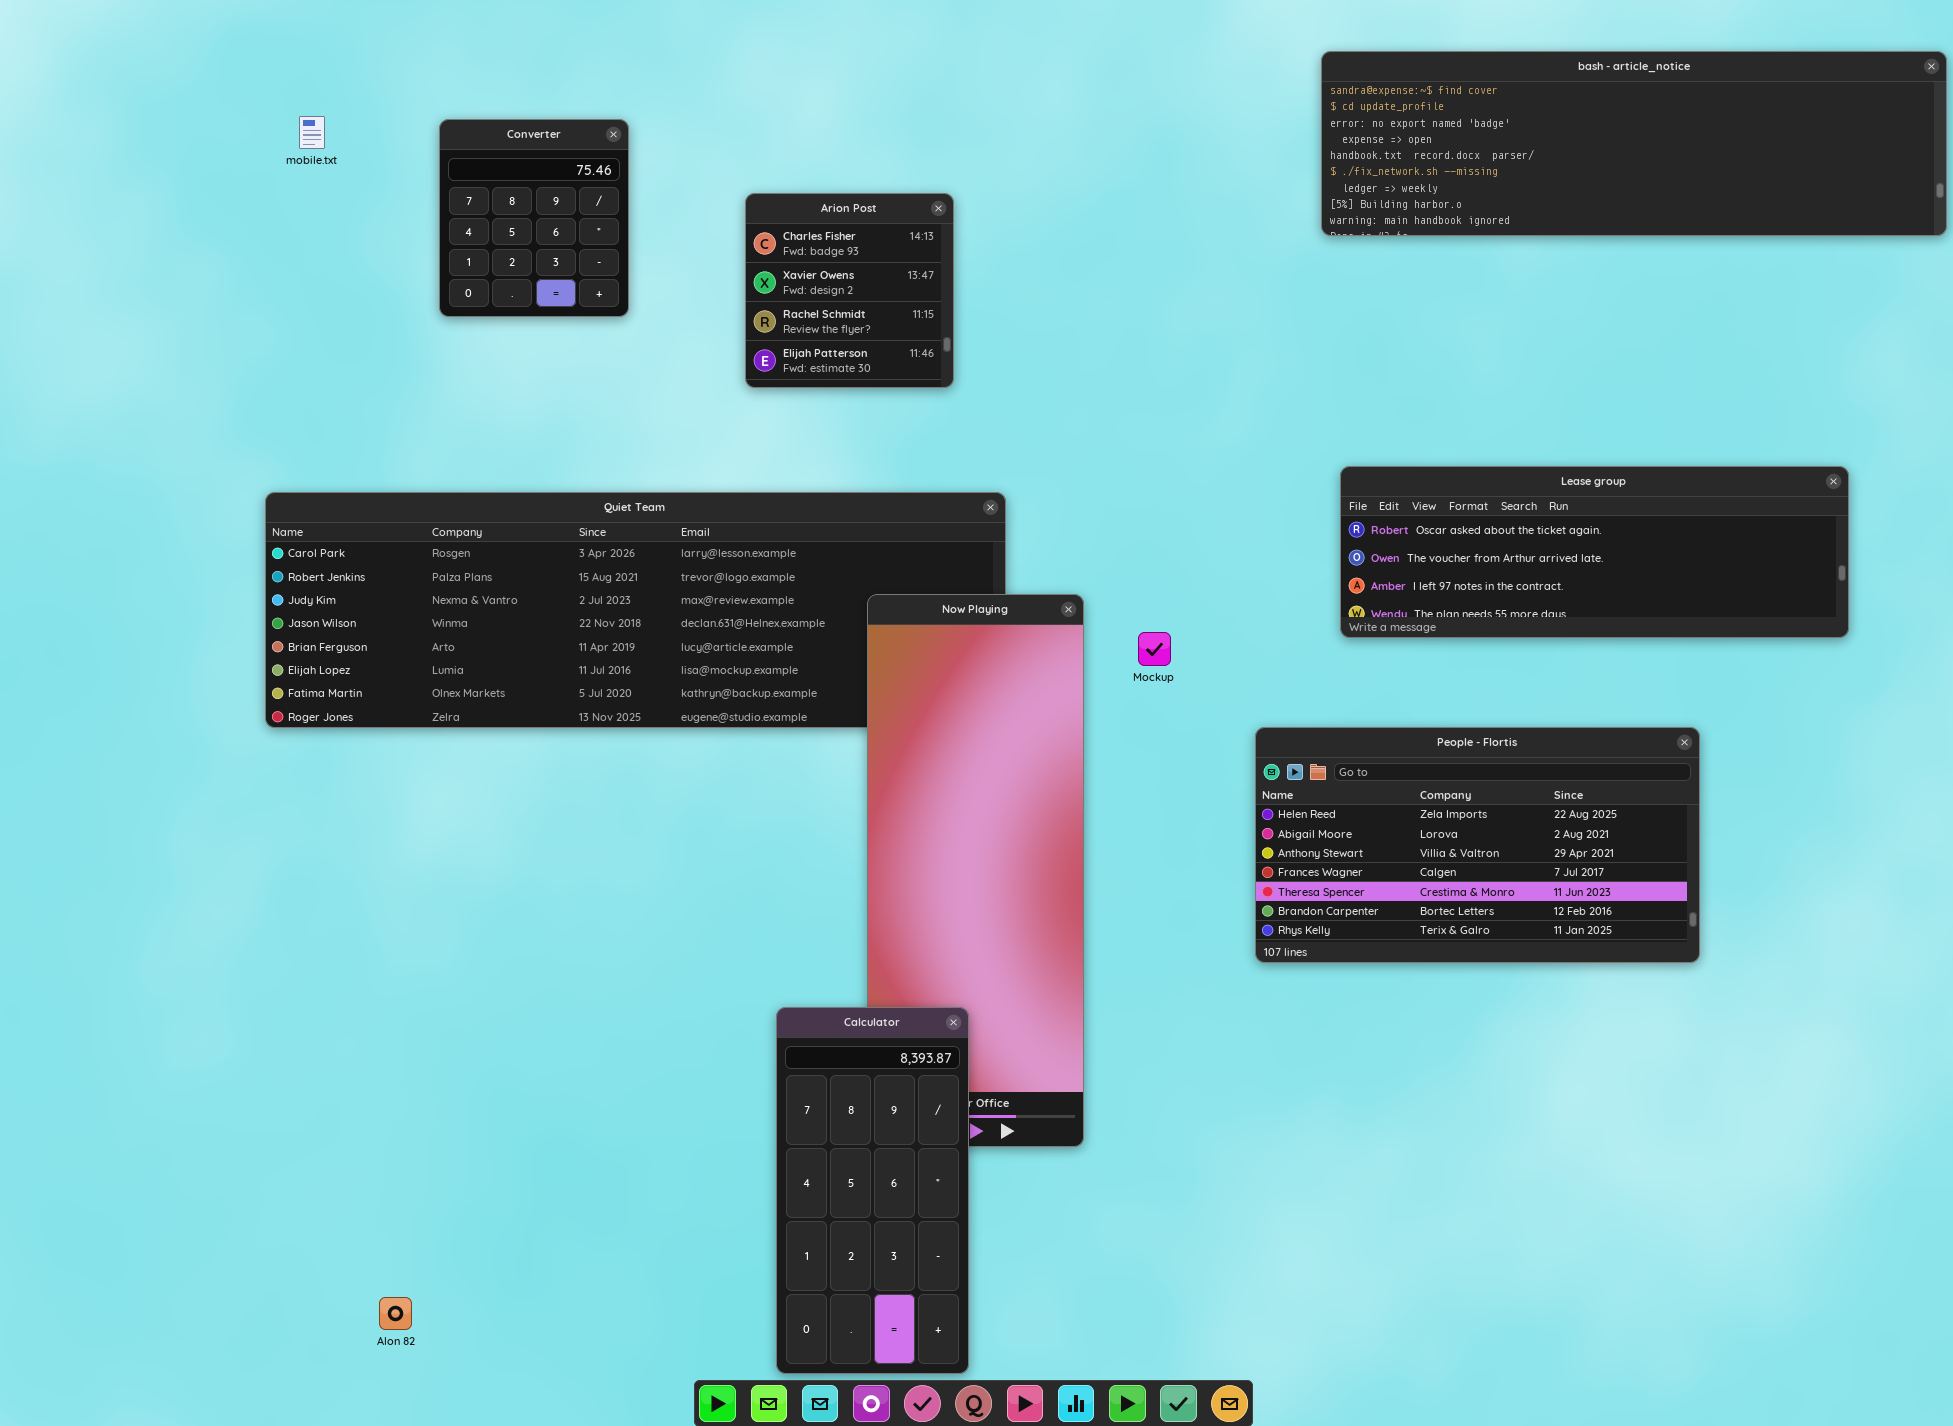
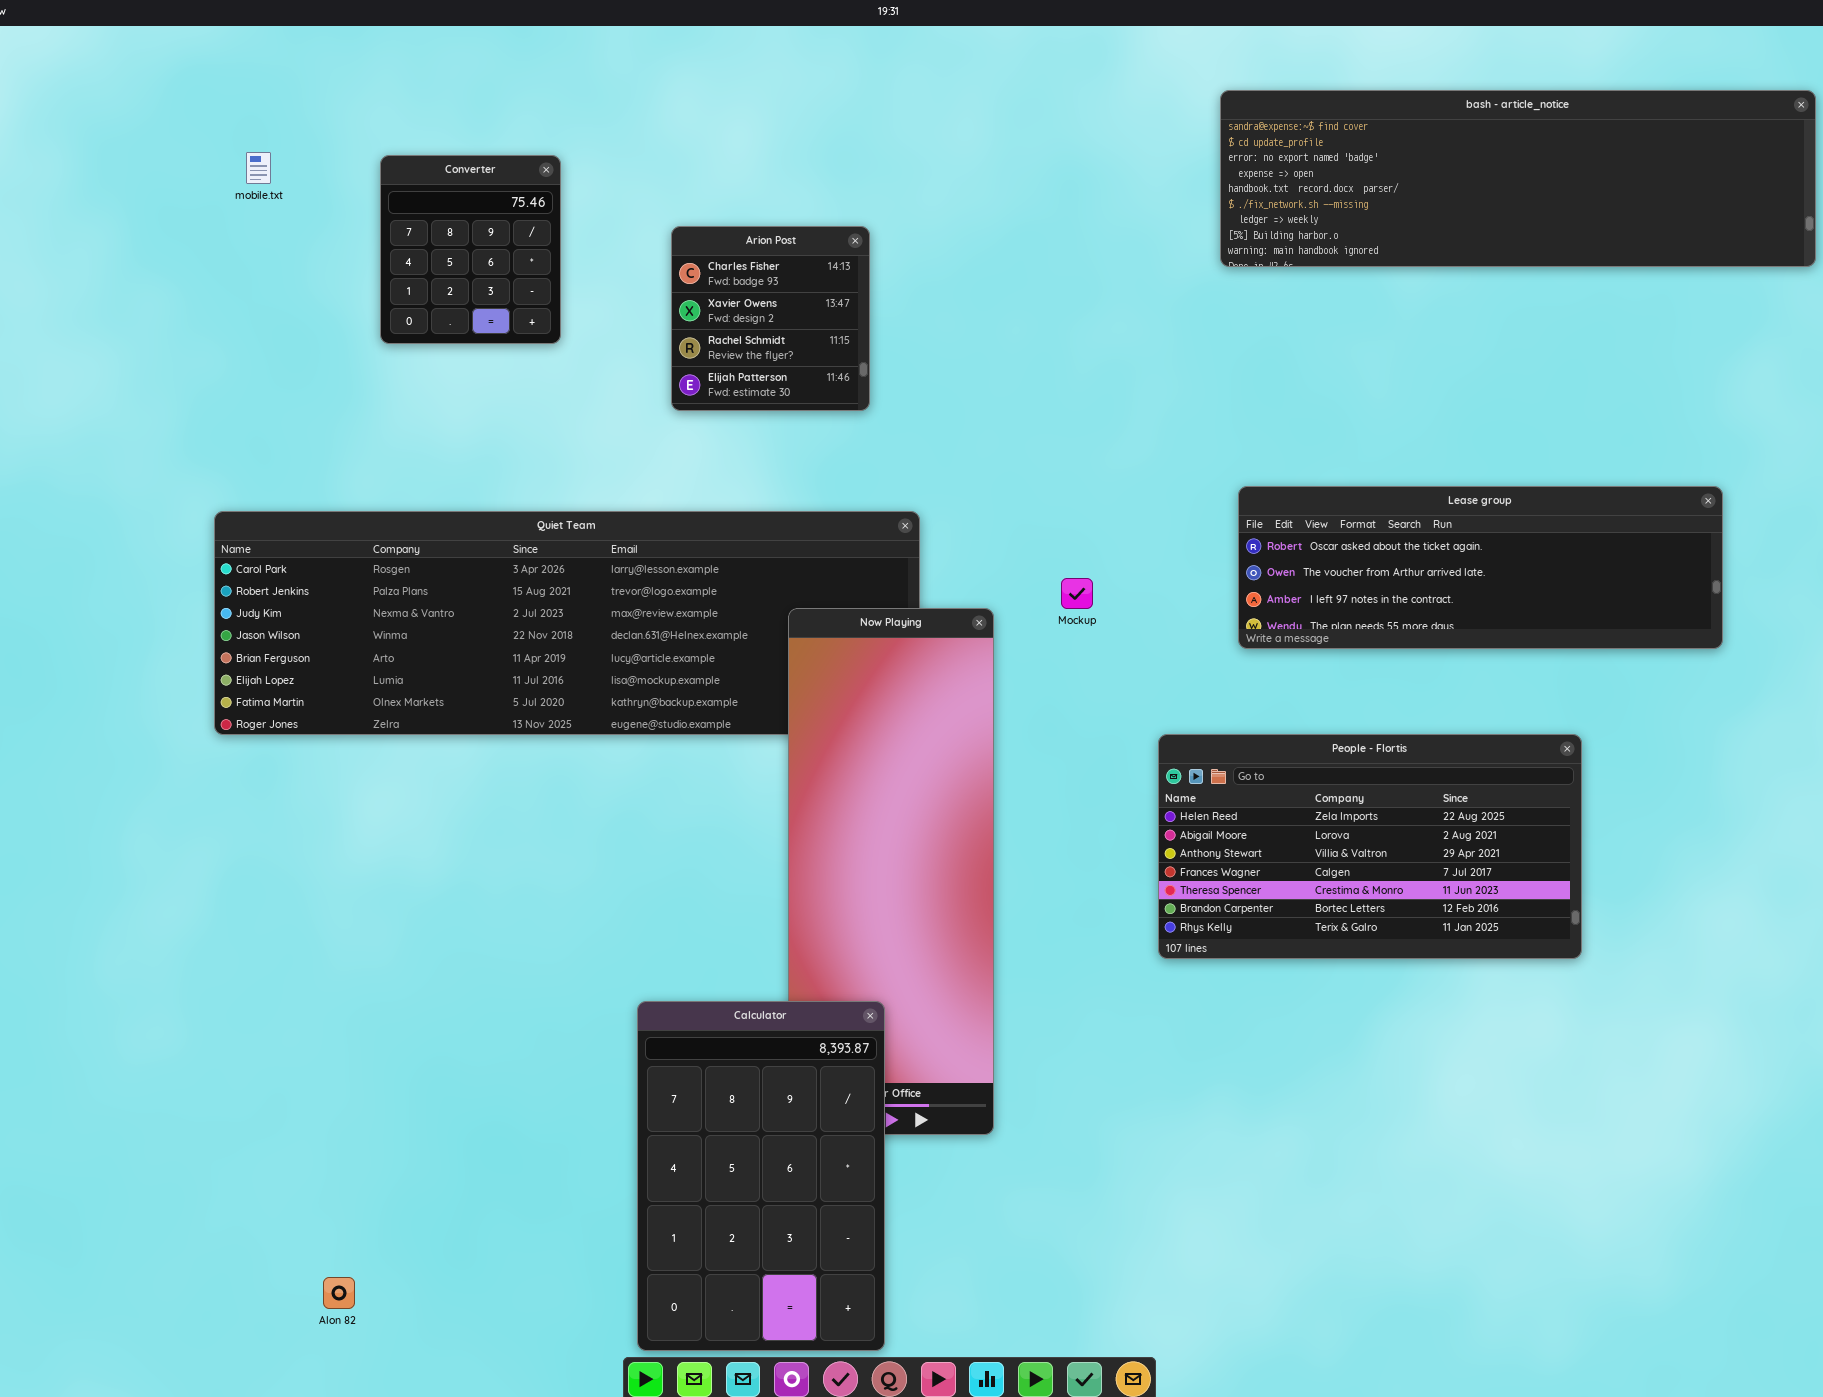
Mockup: [1138,632,1171,666] -> [1061,578,1093,609], moved
Calculator: [776,1007,969,1374] -> [637,1001,885,1351], resized

